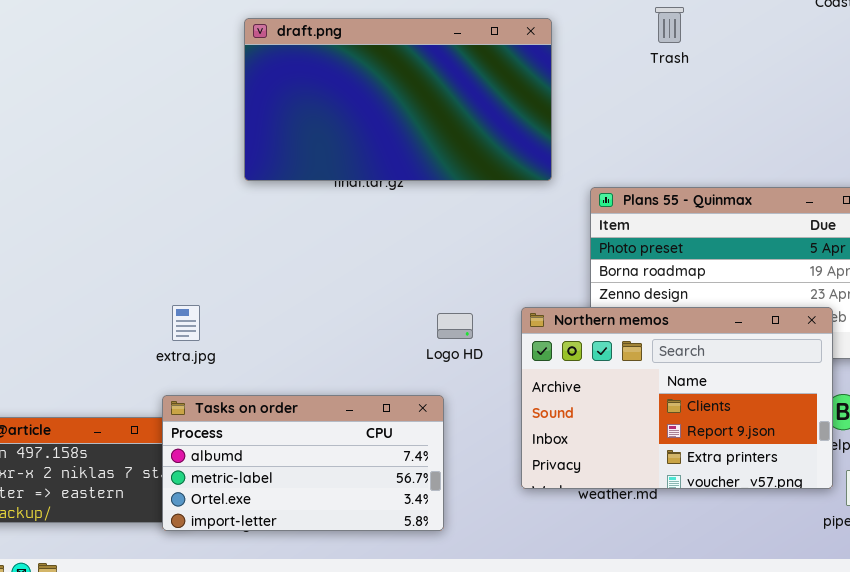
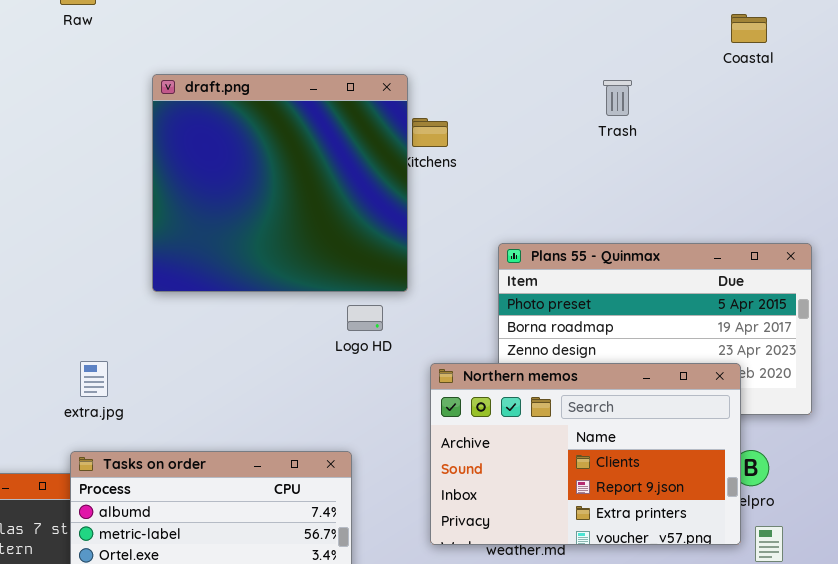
Trash: [655,7,684,43] -> [603,80,632,116], moved
draft.png: [244,18,552,181] -> [152,74,408,292], resized
Logo HD: [437,313,473,339] -> [347,305,383,331], moved

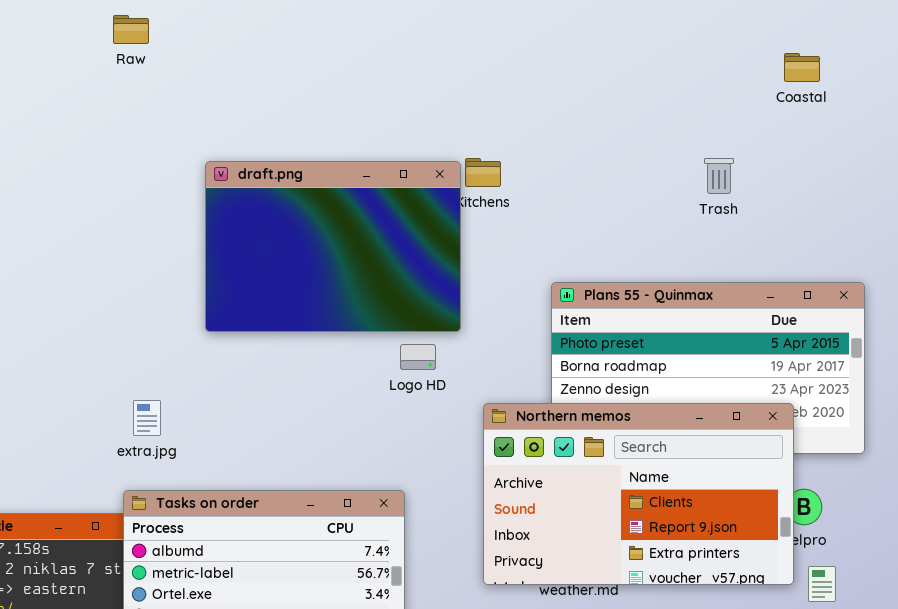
draft.png: [152,74,408,292] -> [205,161,461,332], resized
Trash: [603,80,632,116] -> [704,158,734,194], moved

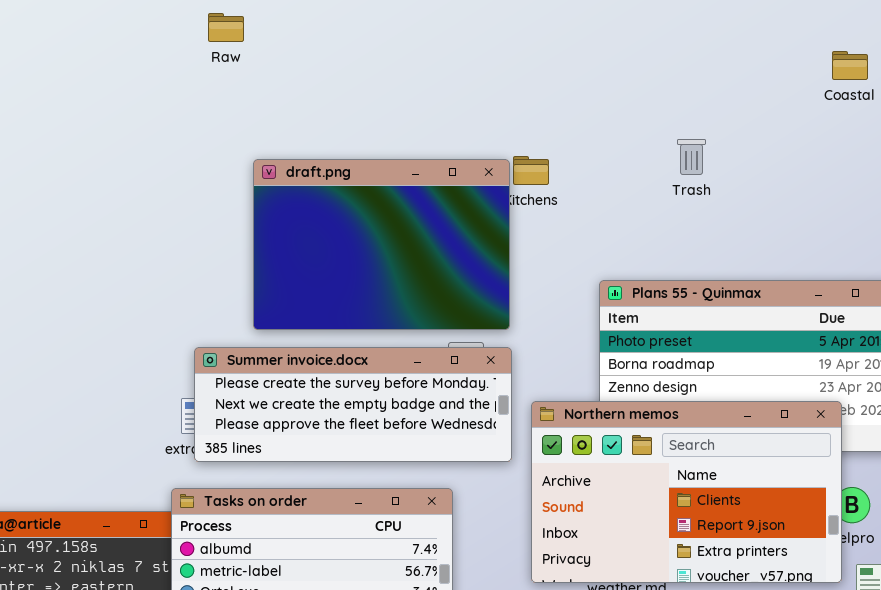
Raw: [113,15,149,44] -> [208,13,244,42], moved
Trash: [704,158,734,194] -> [677,139,706,175], moved
Summer invoice.docx: none -> [194,347,512,462], opened

